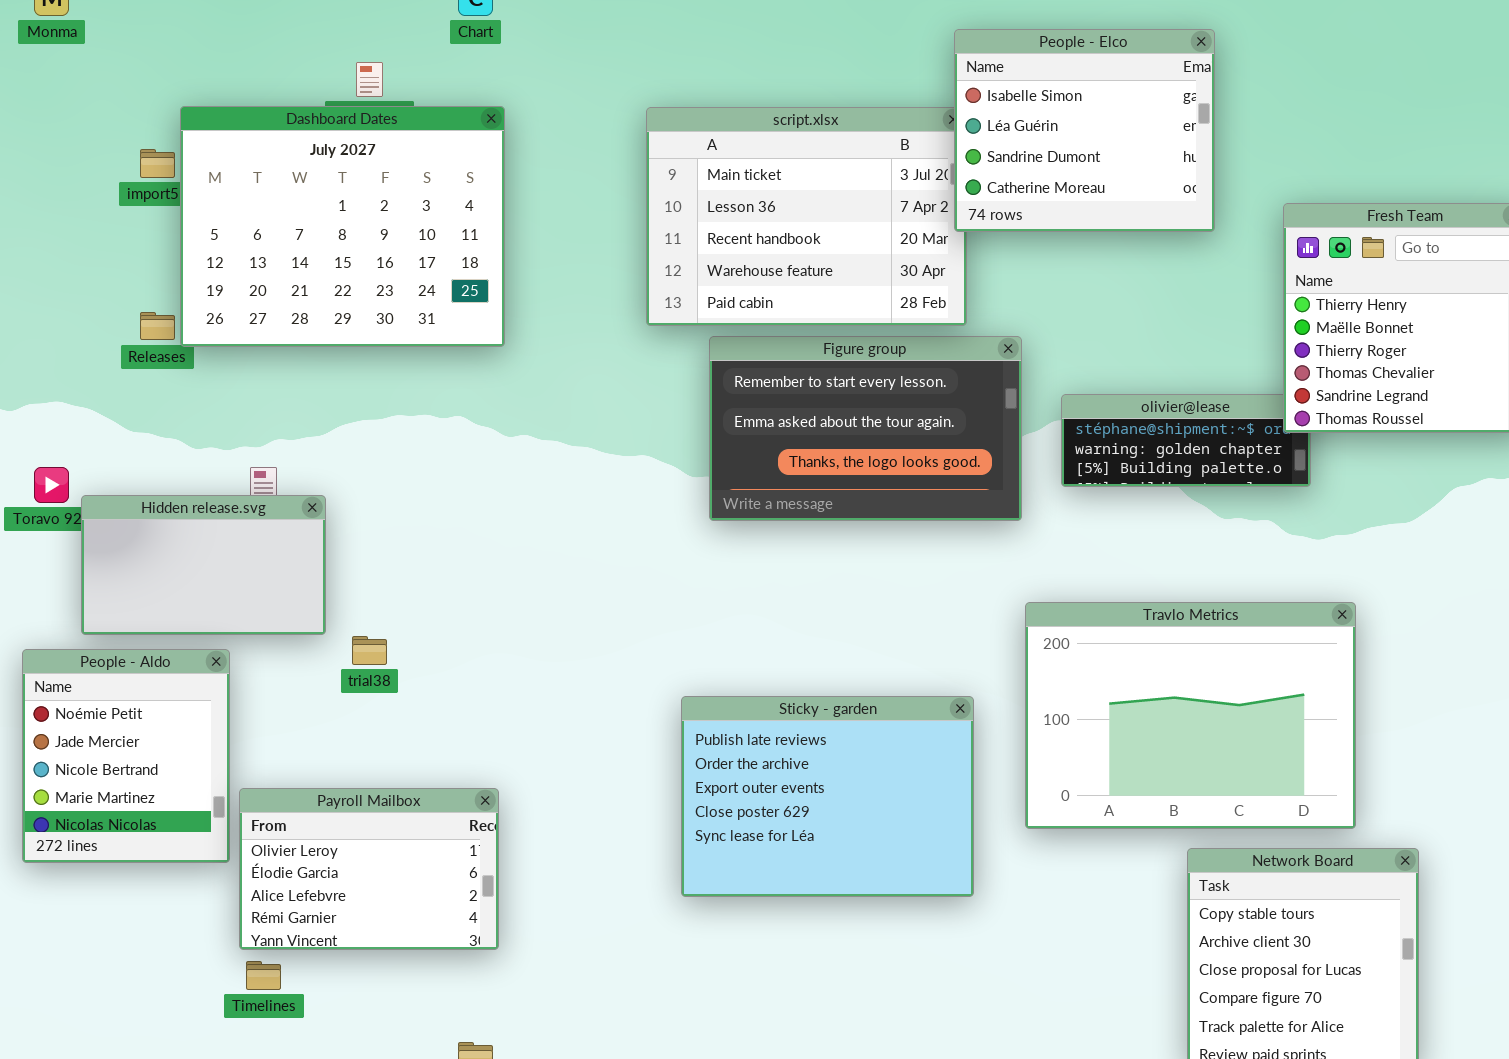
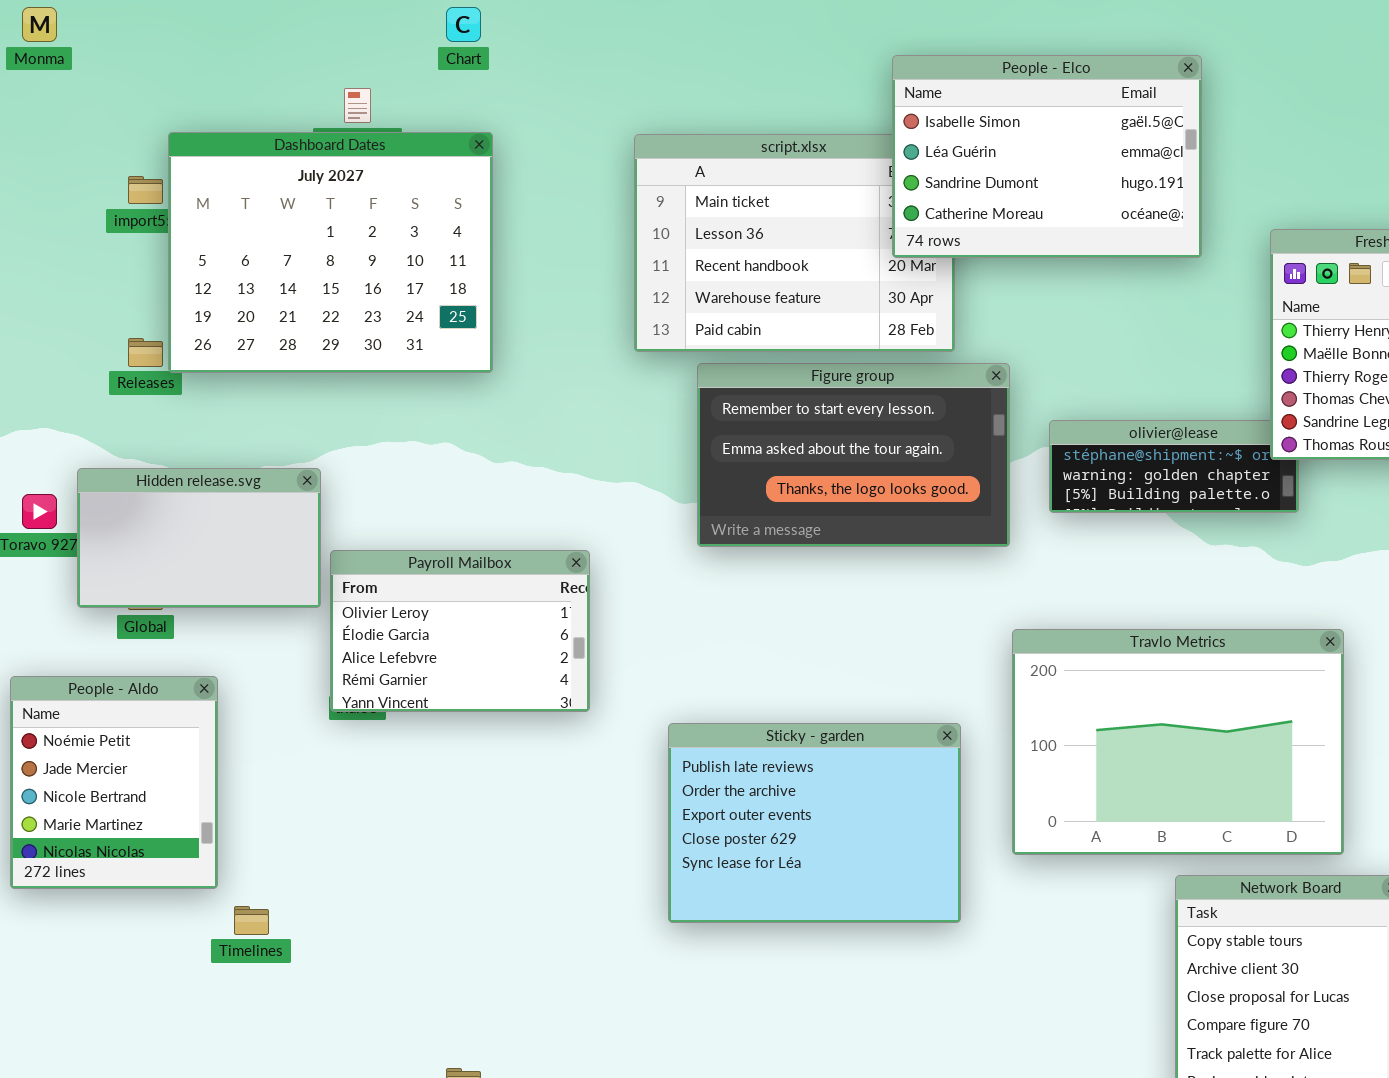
People - Elco: [954,29,1215,232] -> [892,55,1202,258], resized
Hidden release.svg: [81,495,326,635] -> [77,468,321,608], moved
Payroll Mailbox: [239,788,499,950] -> [330,550,590,712], moved
Timelines: [246,961,281,990] -> [234,906,269,935], moved

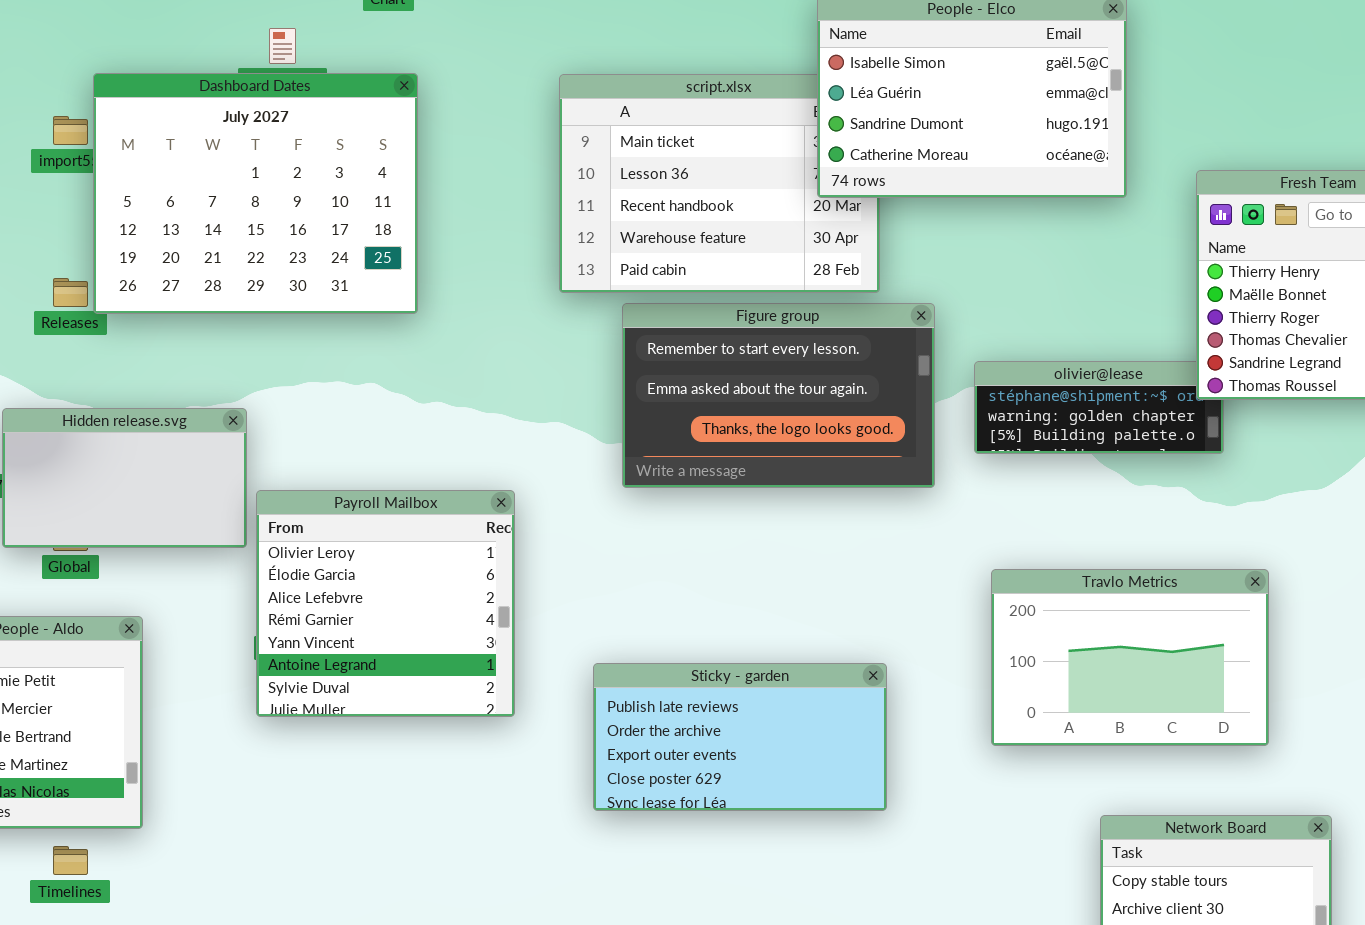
Payroll Mailbox: [330,550,590,712] -> [256,490,515,717], resized
Travlo Metrics: [1012,629,1344,855] -> [991,569,1269,746], resized
Sticky - garden: [668,723,961,923] -> [593,663,887,811], resized
Timelines: [234,906,269,935] -> [53,846,88,875], moved

